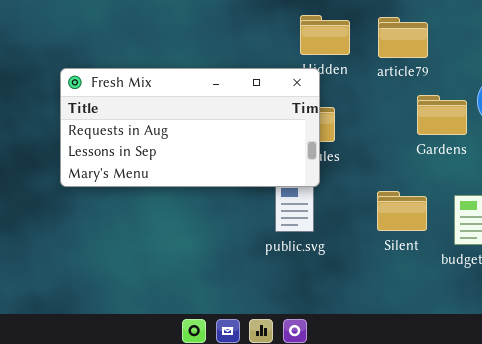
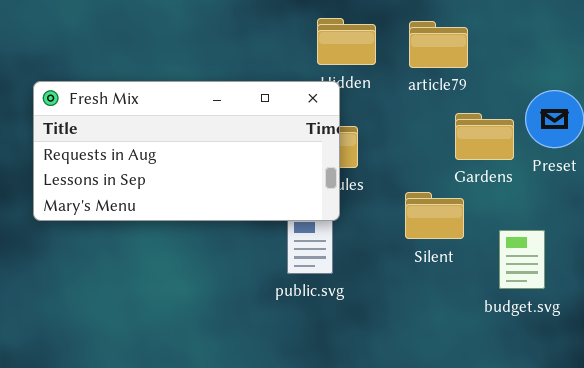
Silent: [377,191,427,231] -> [405,192,464,239], moved

